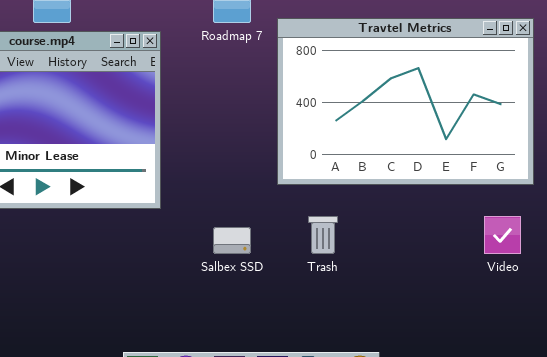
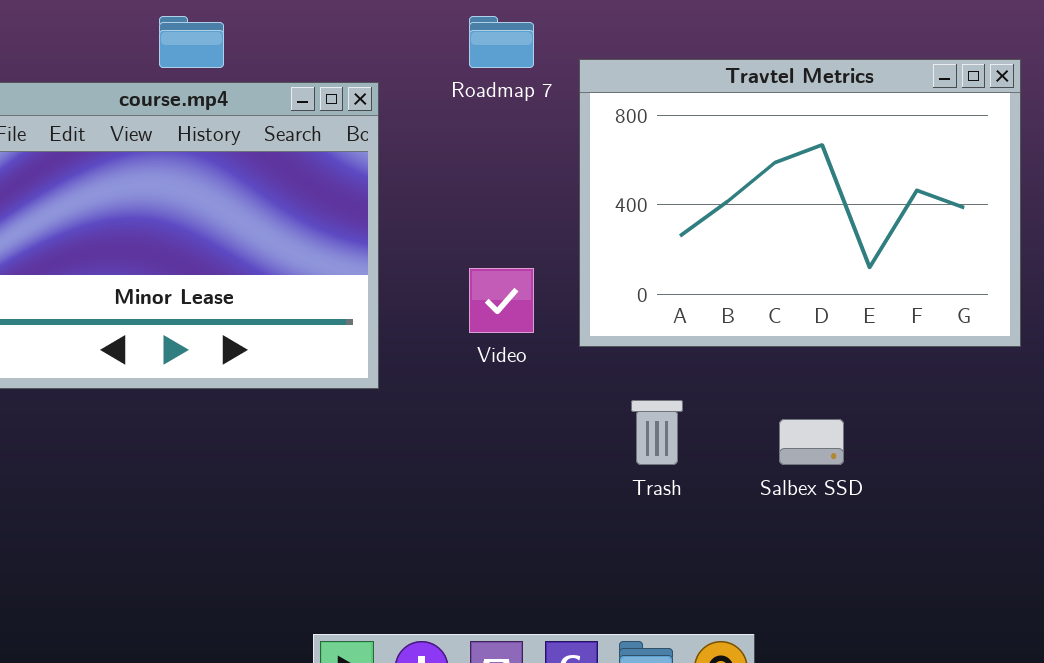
Video: [484,216,521,254] -> [469,268,534,333], moved
Salbex SSD: [213,227,251,254] -> [779,419,844,465], moved

